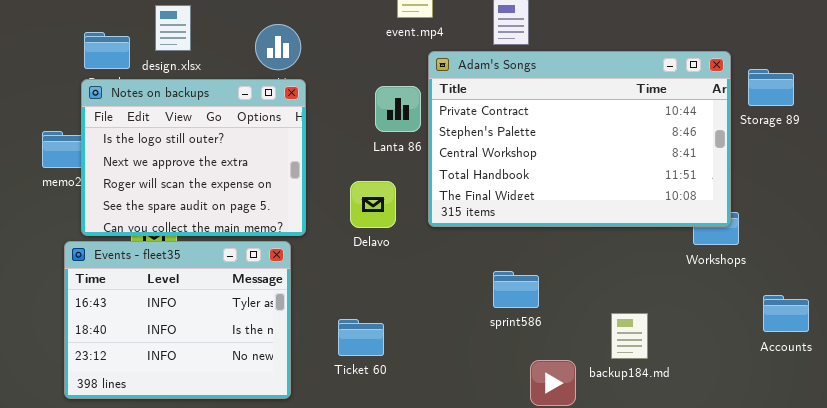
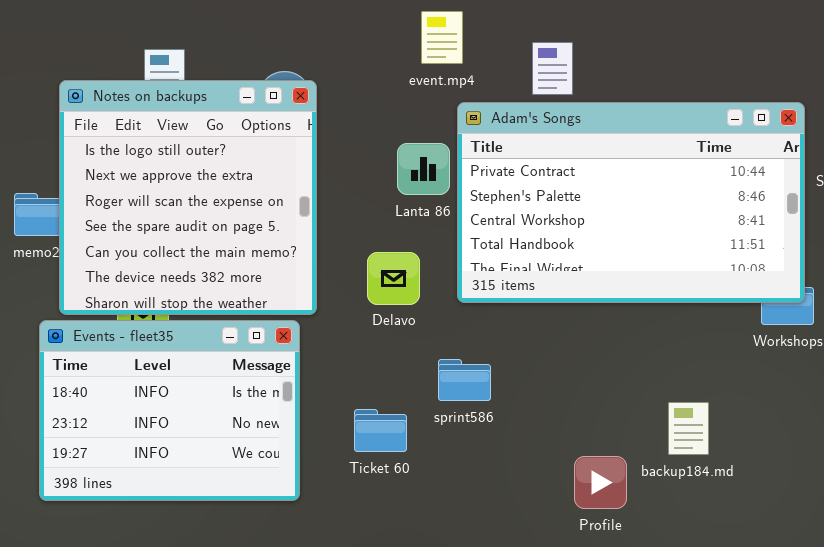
Notes on backups: [81,79,306,236] -> [59,80,317,315], resized
Events - fleet35: [64,241,291,399] -> [39,320,300,501], scrolled down 1 row
sprint586: [493,271,539,308] -> [438,359,491,401], moved

